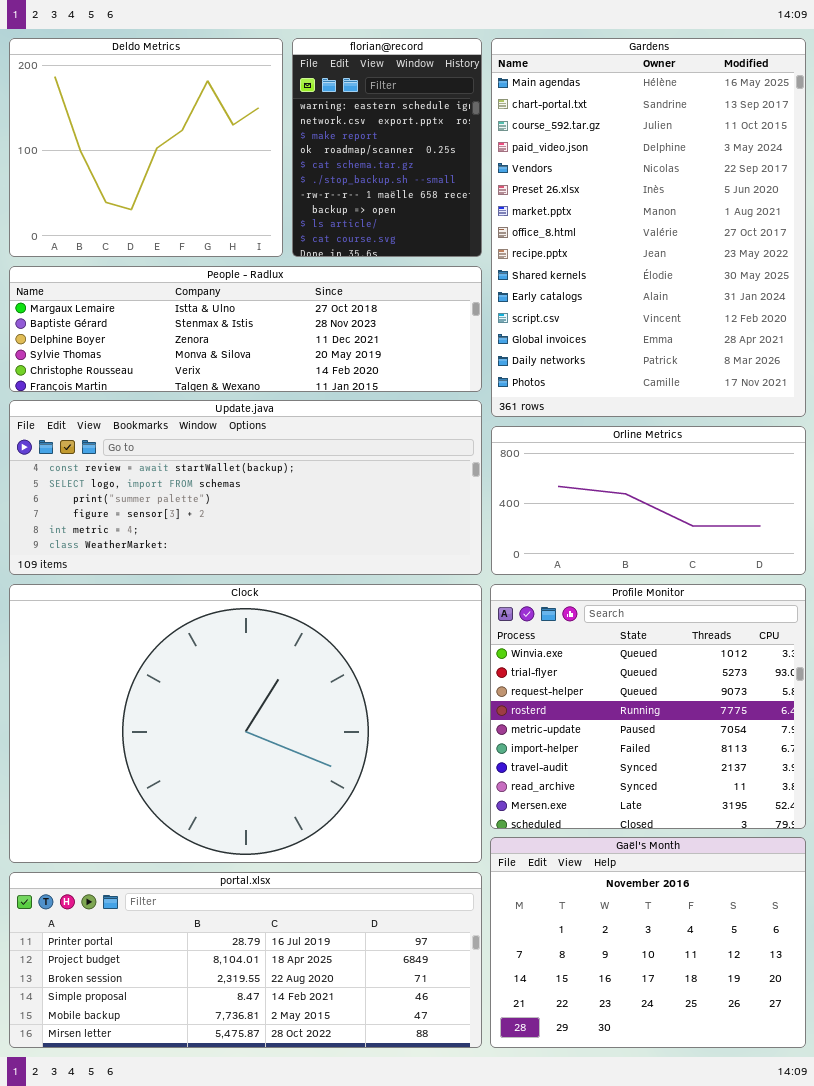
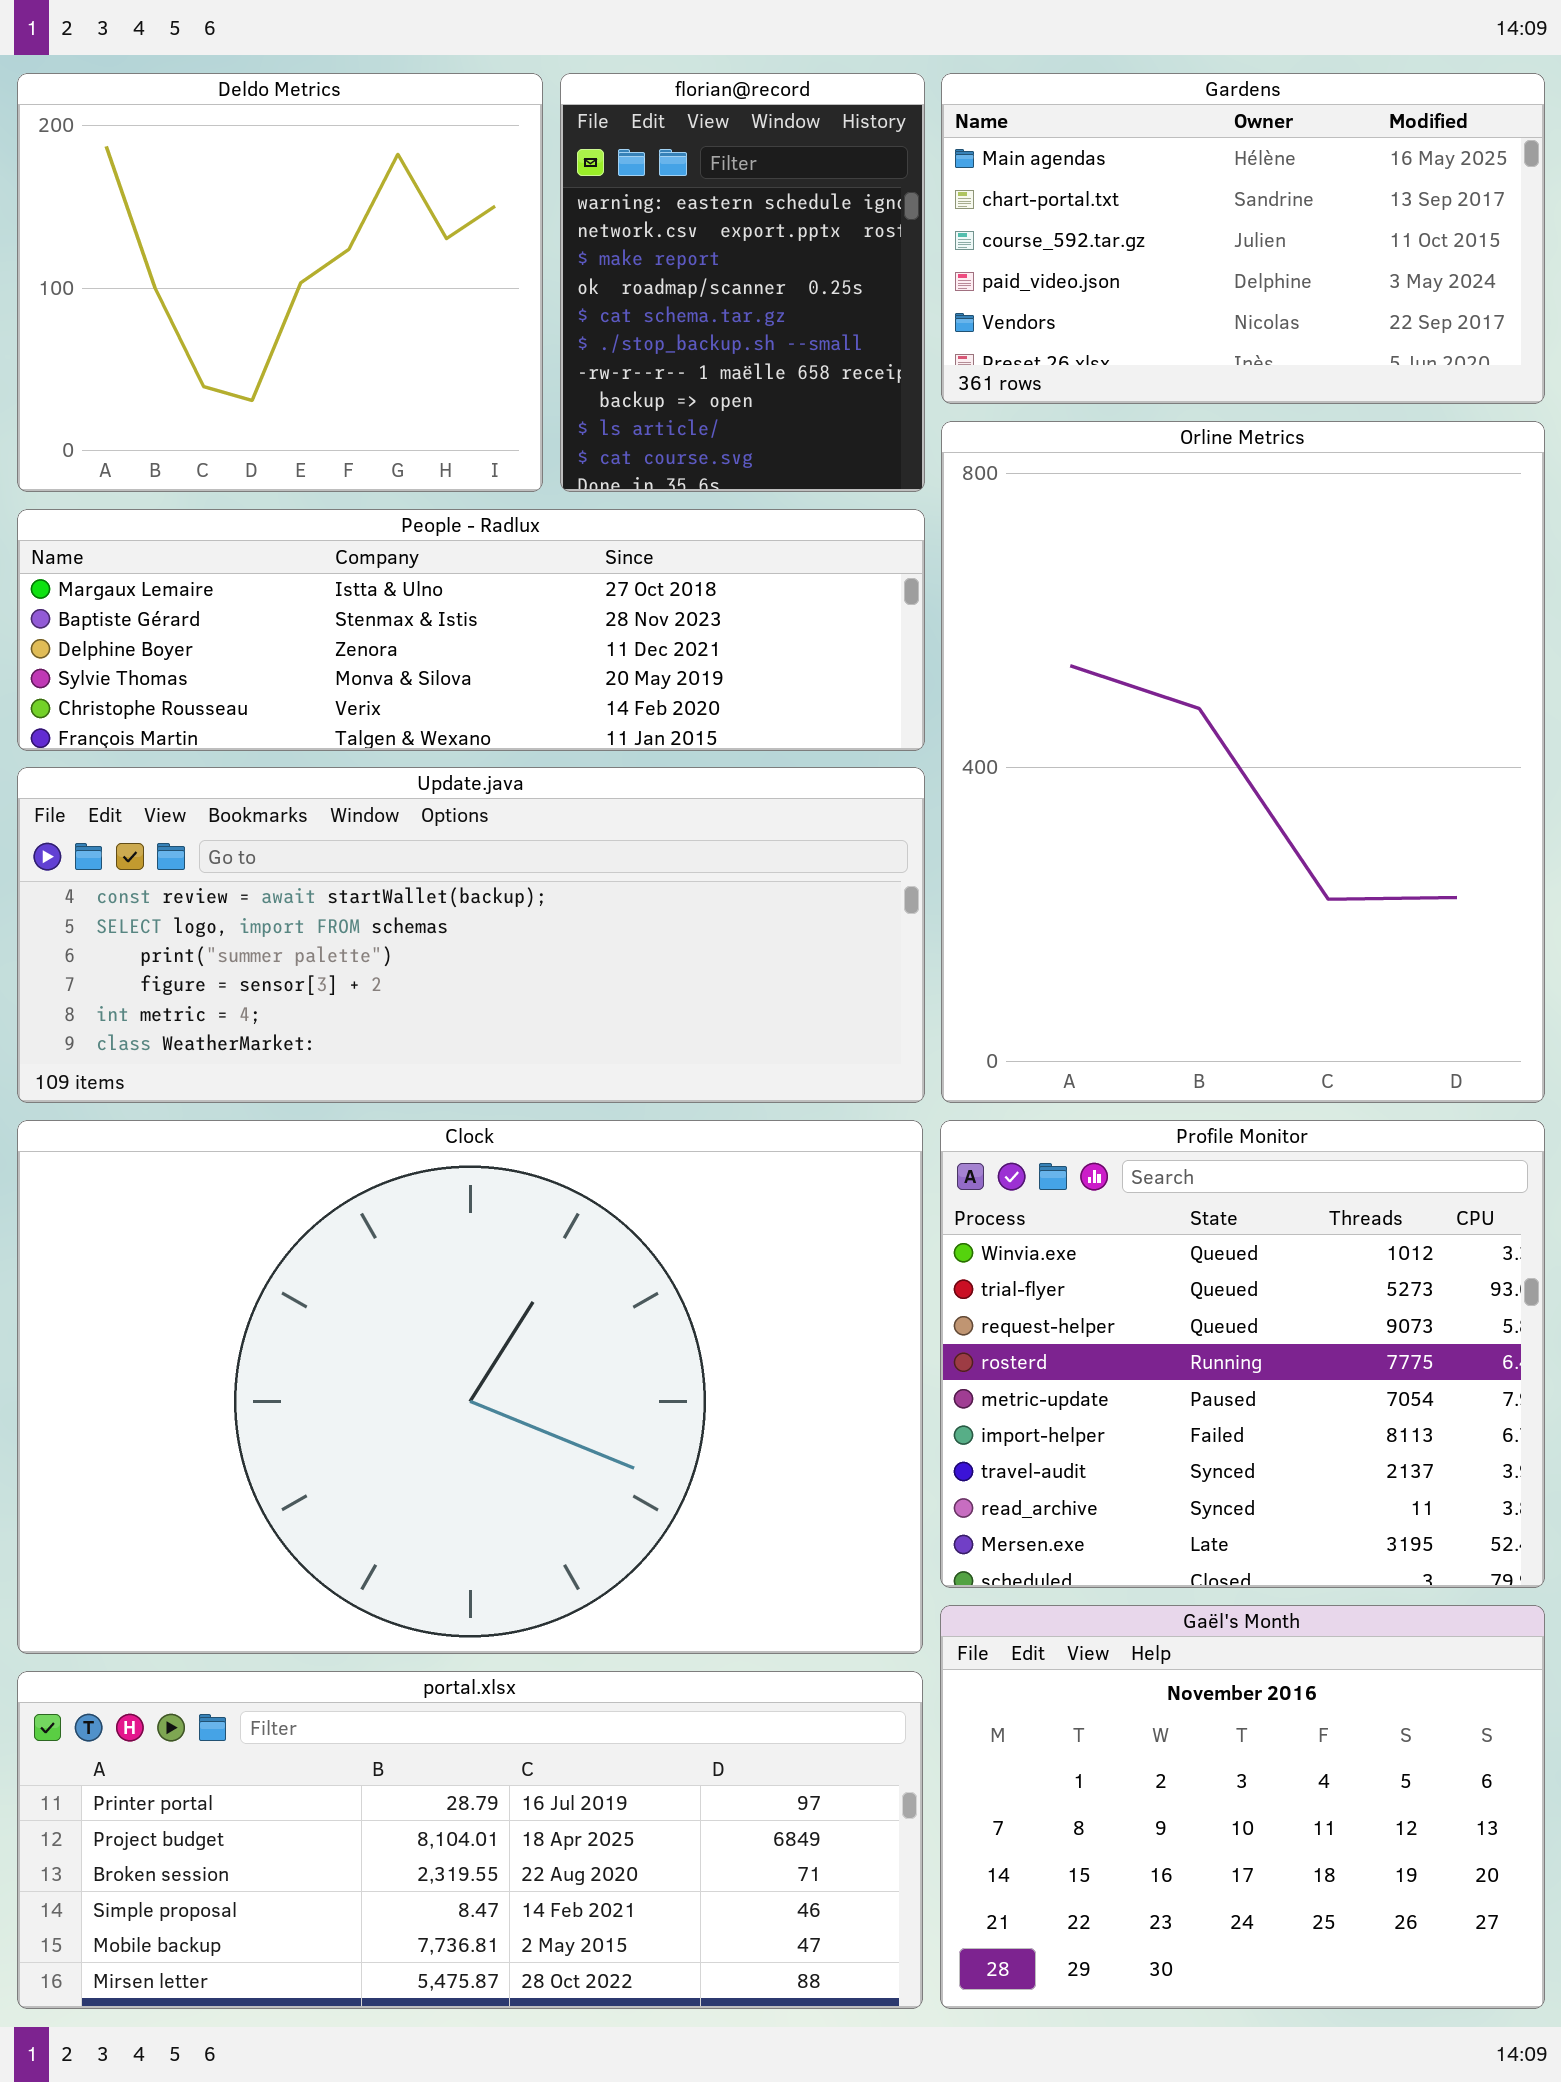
Gardens: [491,38,806,417] -> [941,73,1545,404], resized
Orline Metrics: [491,426,806,575] -> [941,421,1545,1103], resized

